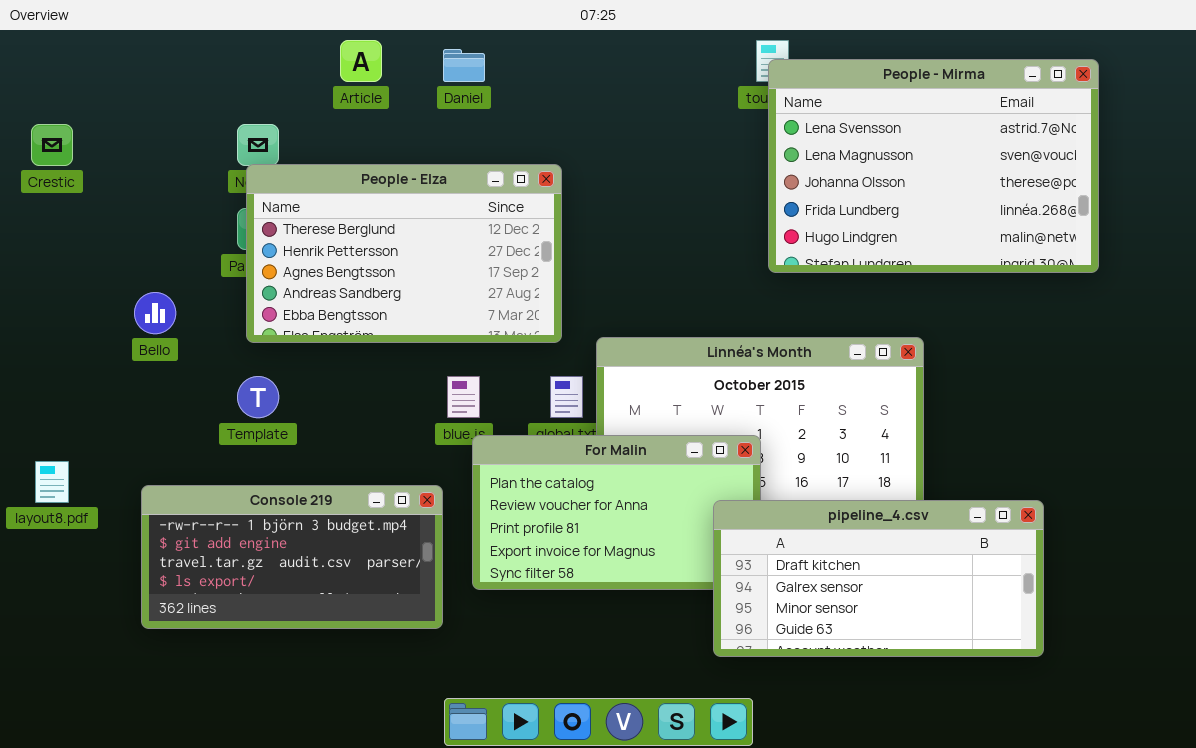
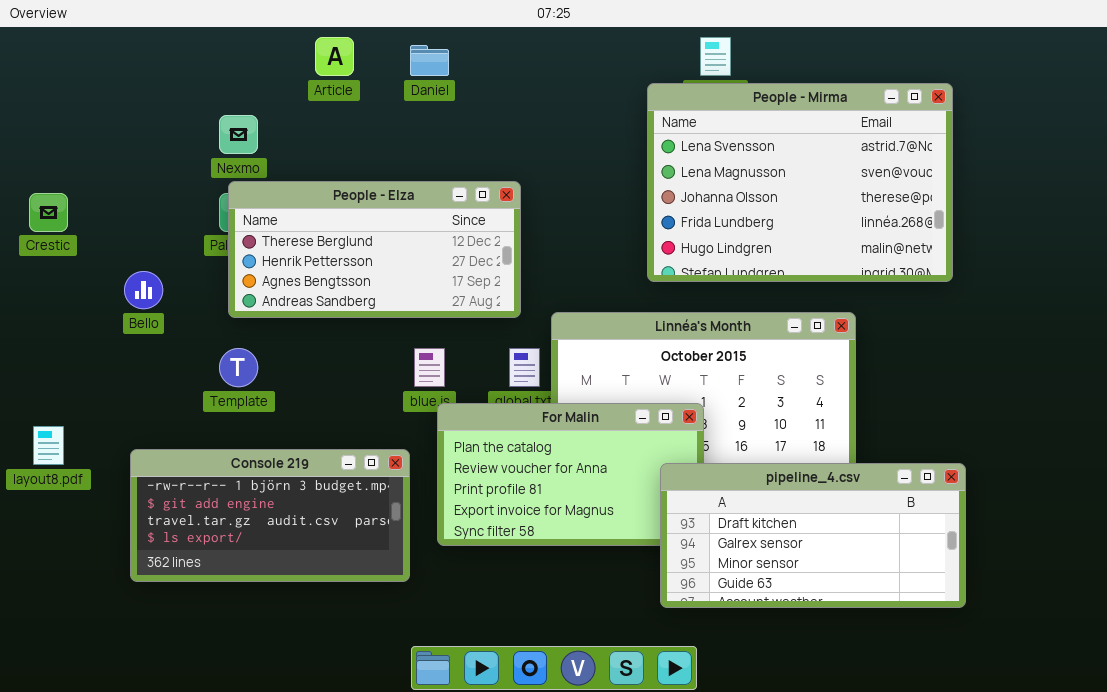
People - Mirma: [768,59,1099,273] -> [647,83,953,282], moved
Crestic: [31,124,73,166] -> [29,193,68,232], moved
People - Elza: [246,164,562,343] -> [228,181,521,318], resized

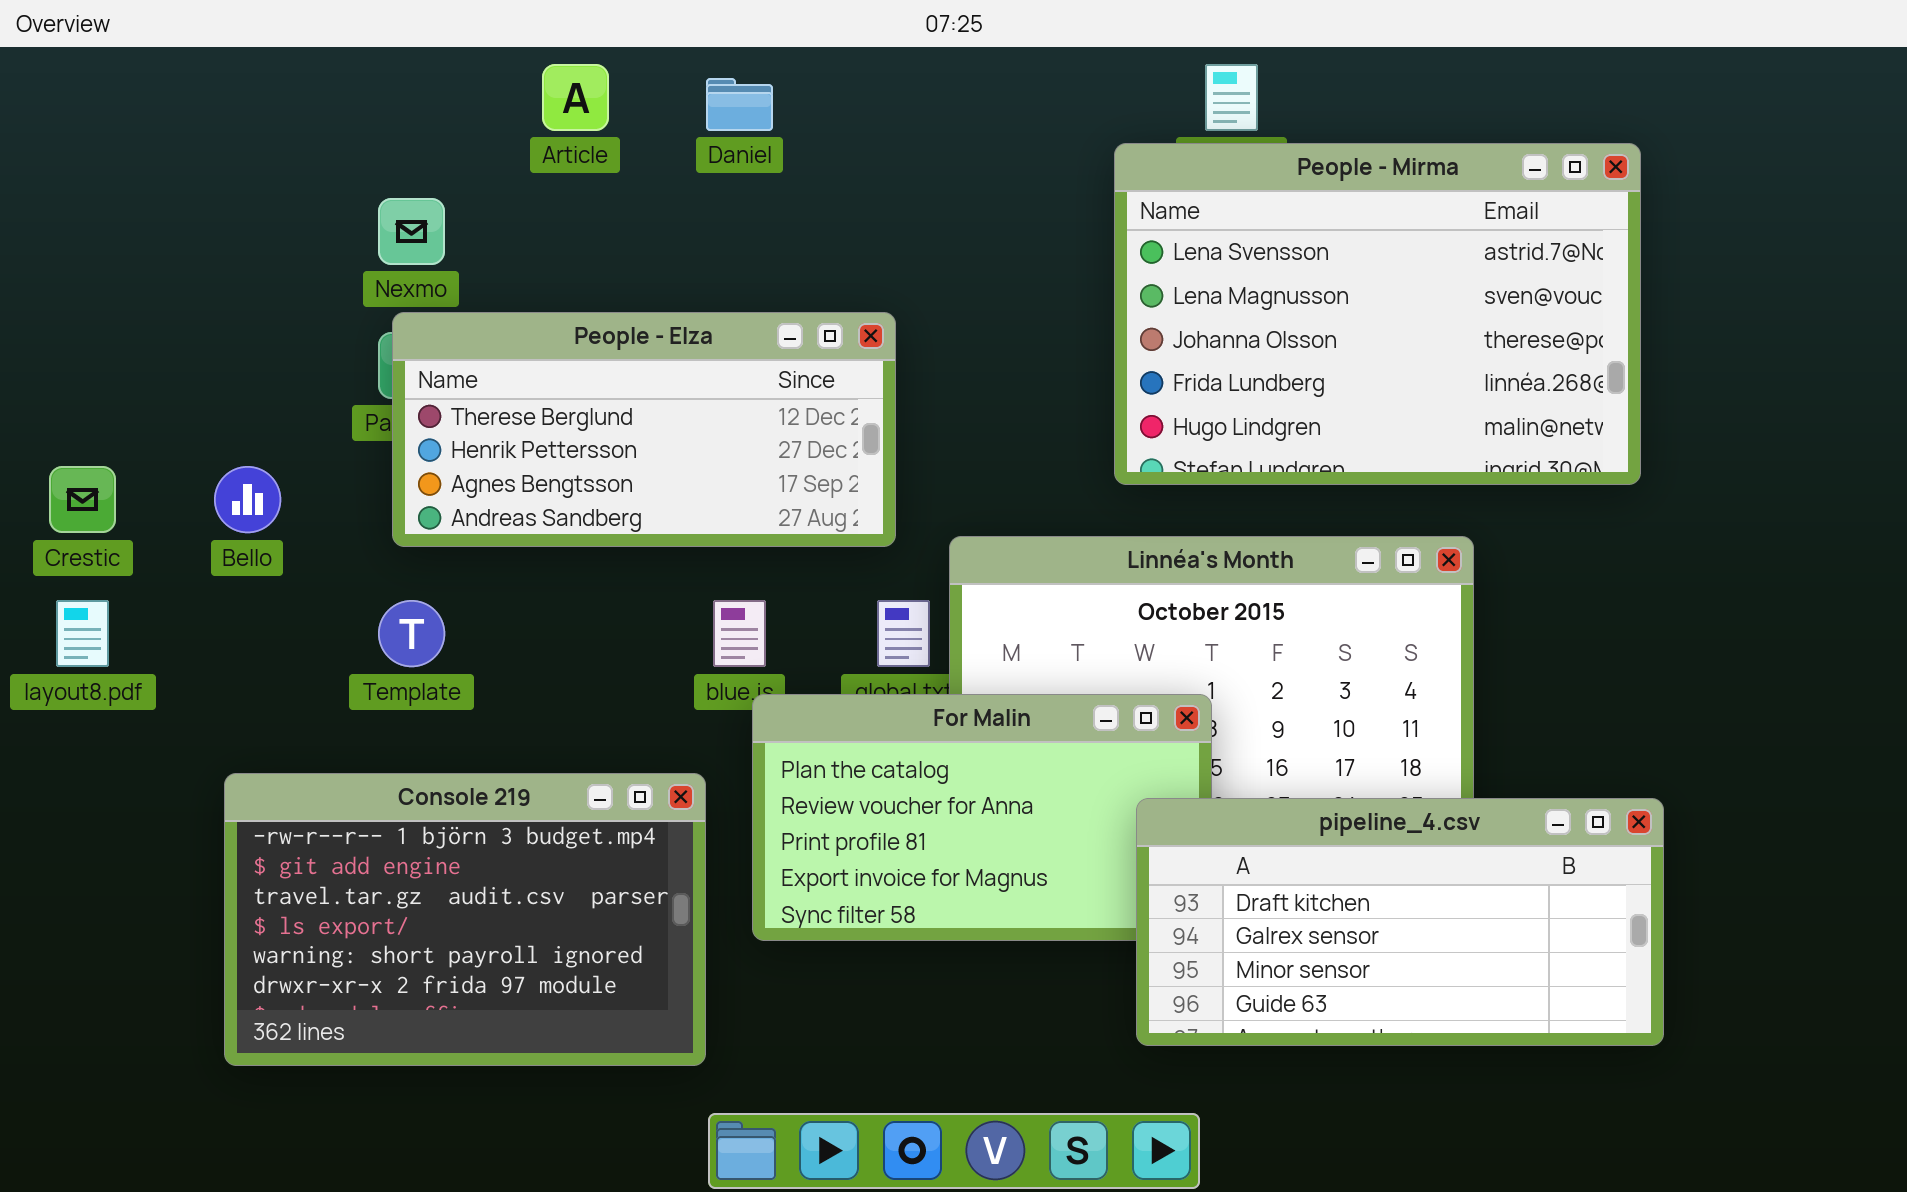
Crestic: [29,193,68,232] -> [49,466,116,533], moved
layout8.pdf: [33,426,64,465] -> [56,600,109,667], moved
Console 219: [130,449,410,582] -> [224,773,706,1066], resized

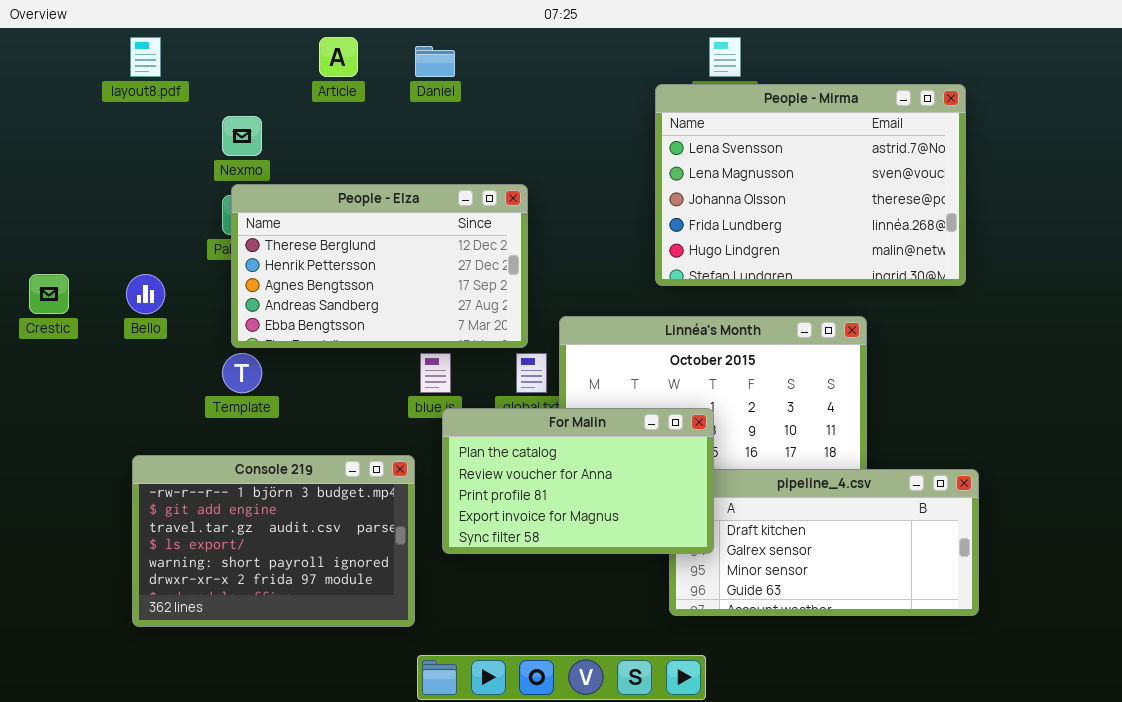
People - Elza: [392,312,896,547] -> [231,184,528,348], resized
layout8.pdf: [56,600,109,667] -> [130,37,161,77], moved
For Malin: [752,694,1212,941] -> [442,408,714,554], raised

